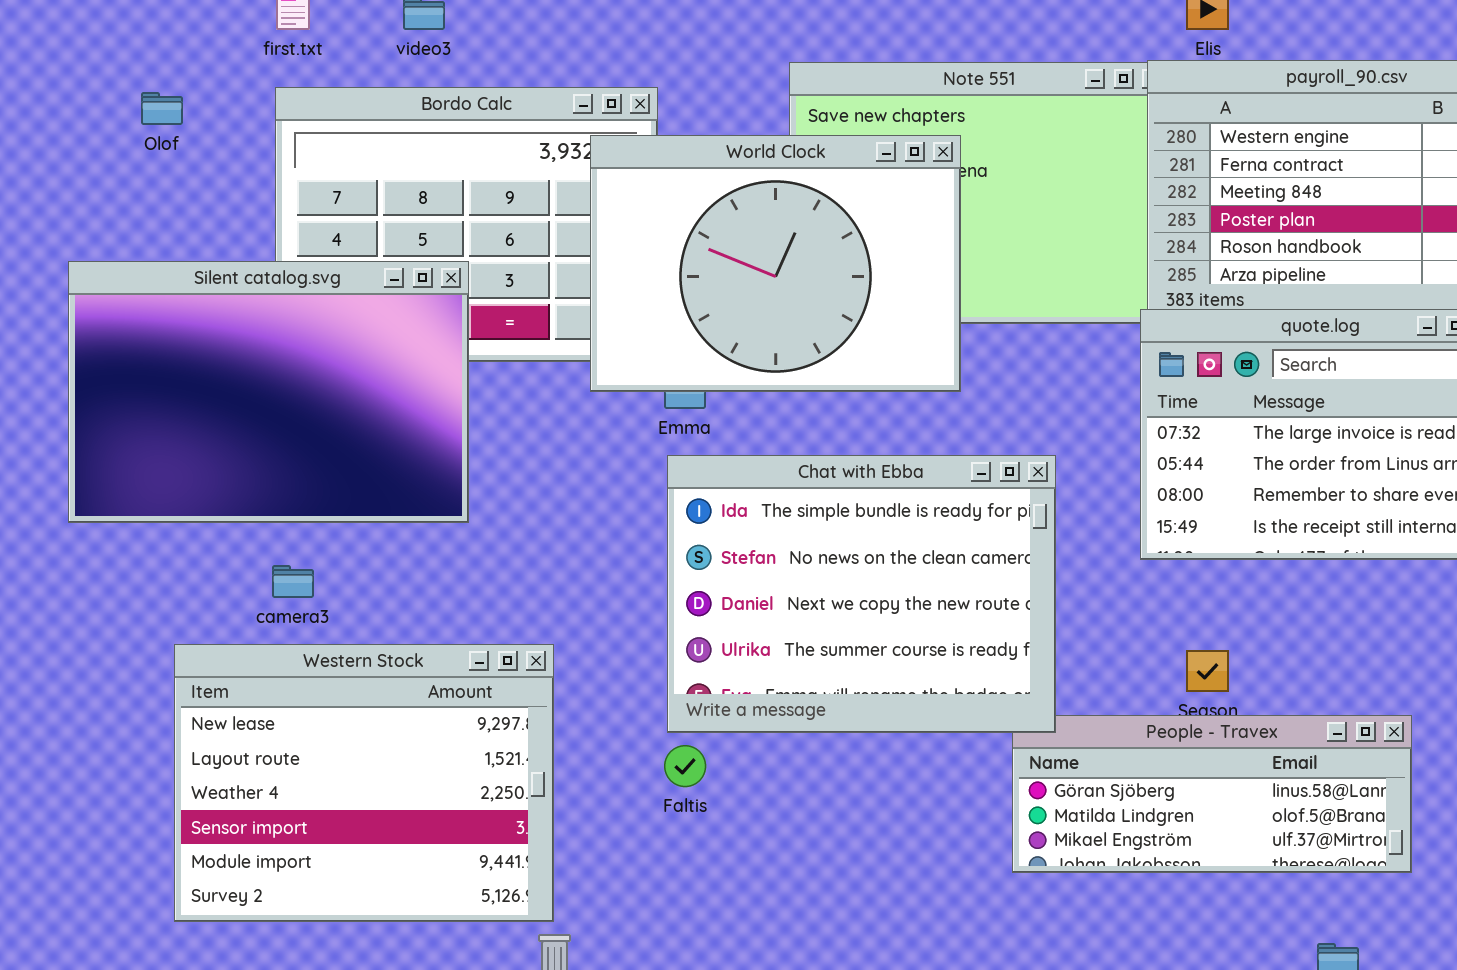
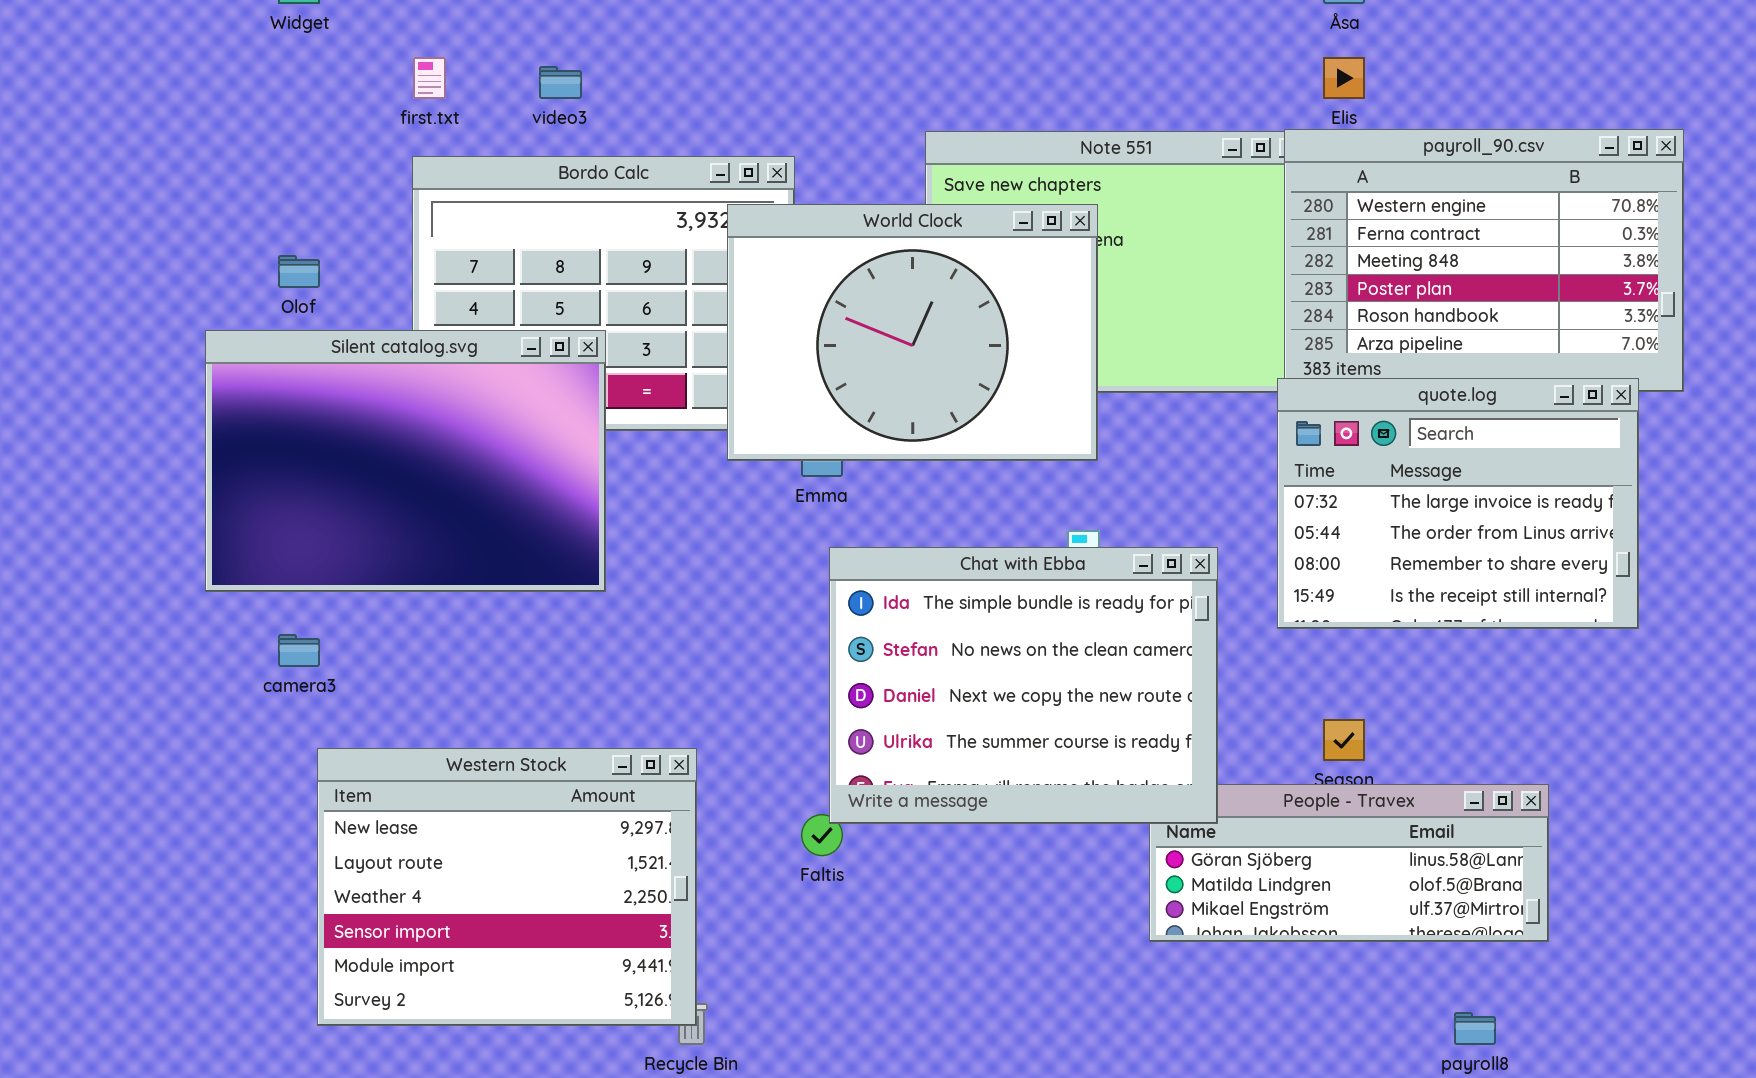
Olof: [141,92,183,125] -> [278,255,320,288], moved
Chat with Ebba: [667,455,1056,733] -> [829,547,1218,824], moved
camera3: [272,565,314,598] -> [278,634,320,667], moved
Western Stock: [174,644,554,922] -> [317,748,697,1026], moved

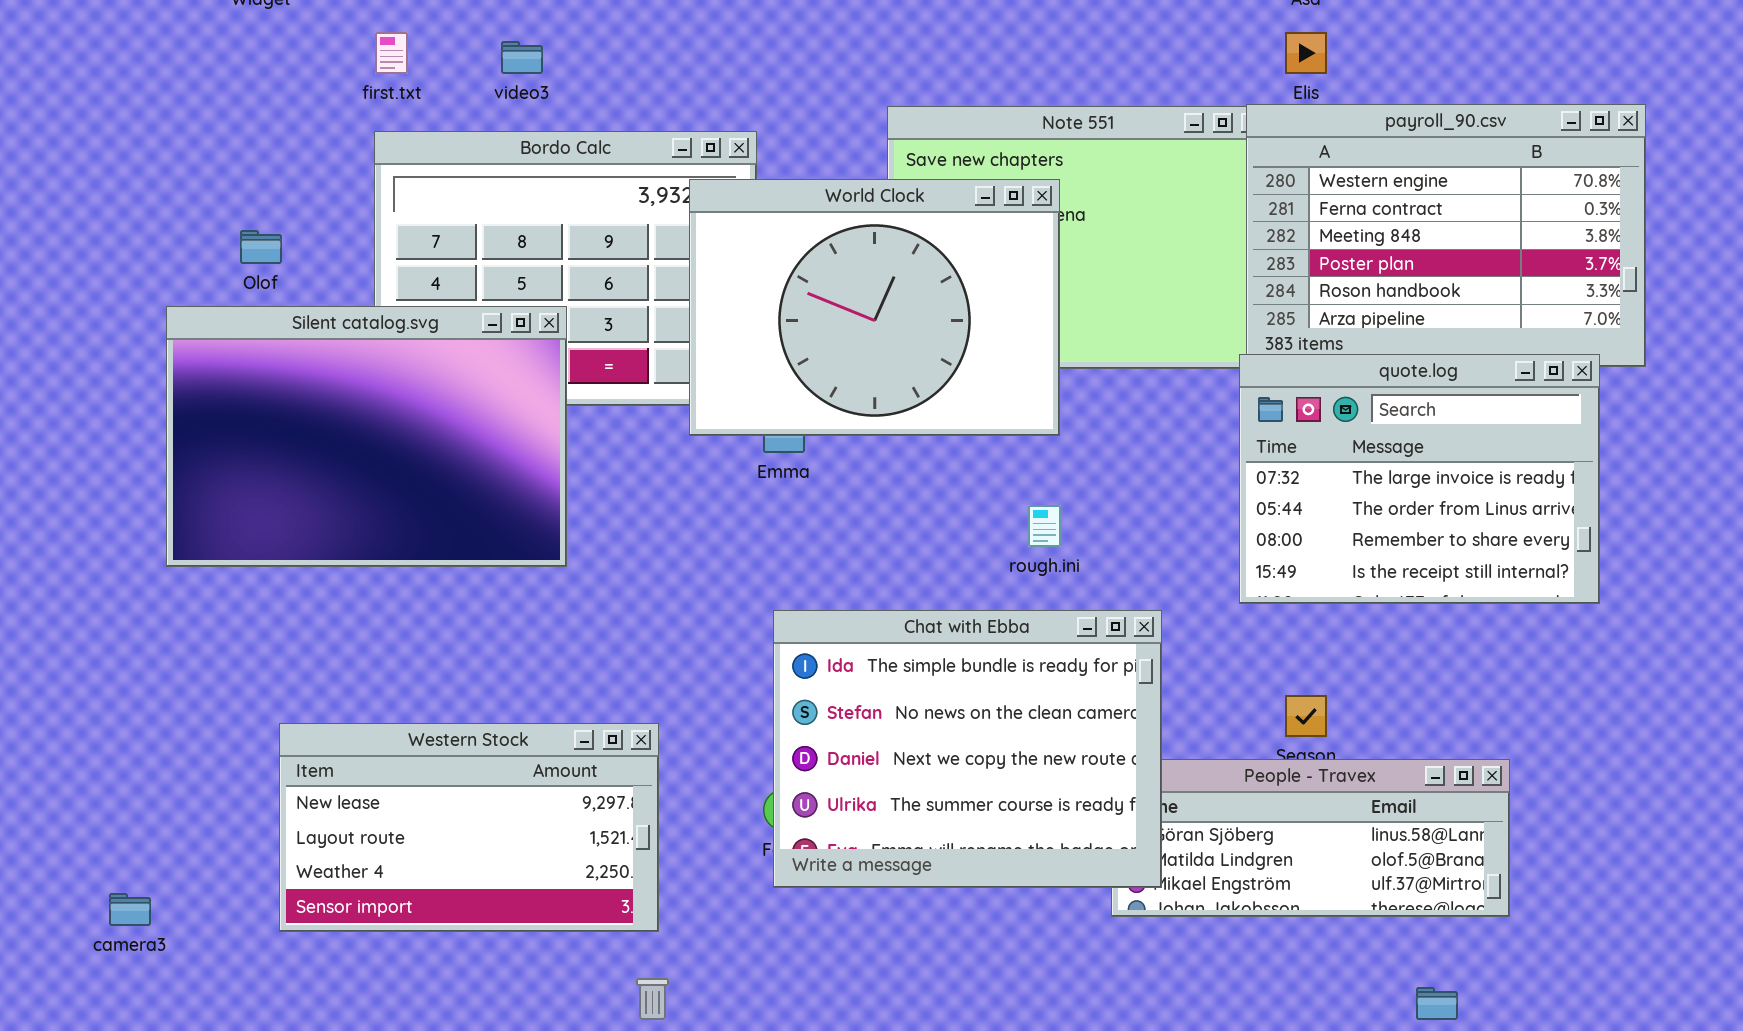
Chat with Ebba: [829,547,1218,824] -> [773,610,1162,888], moved
camera3: [278,634,320,667] -> [109,893,151,926], moved
Western Stock: [317,748,697,1026] -> [279,723,659,932], resized

